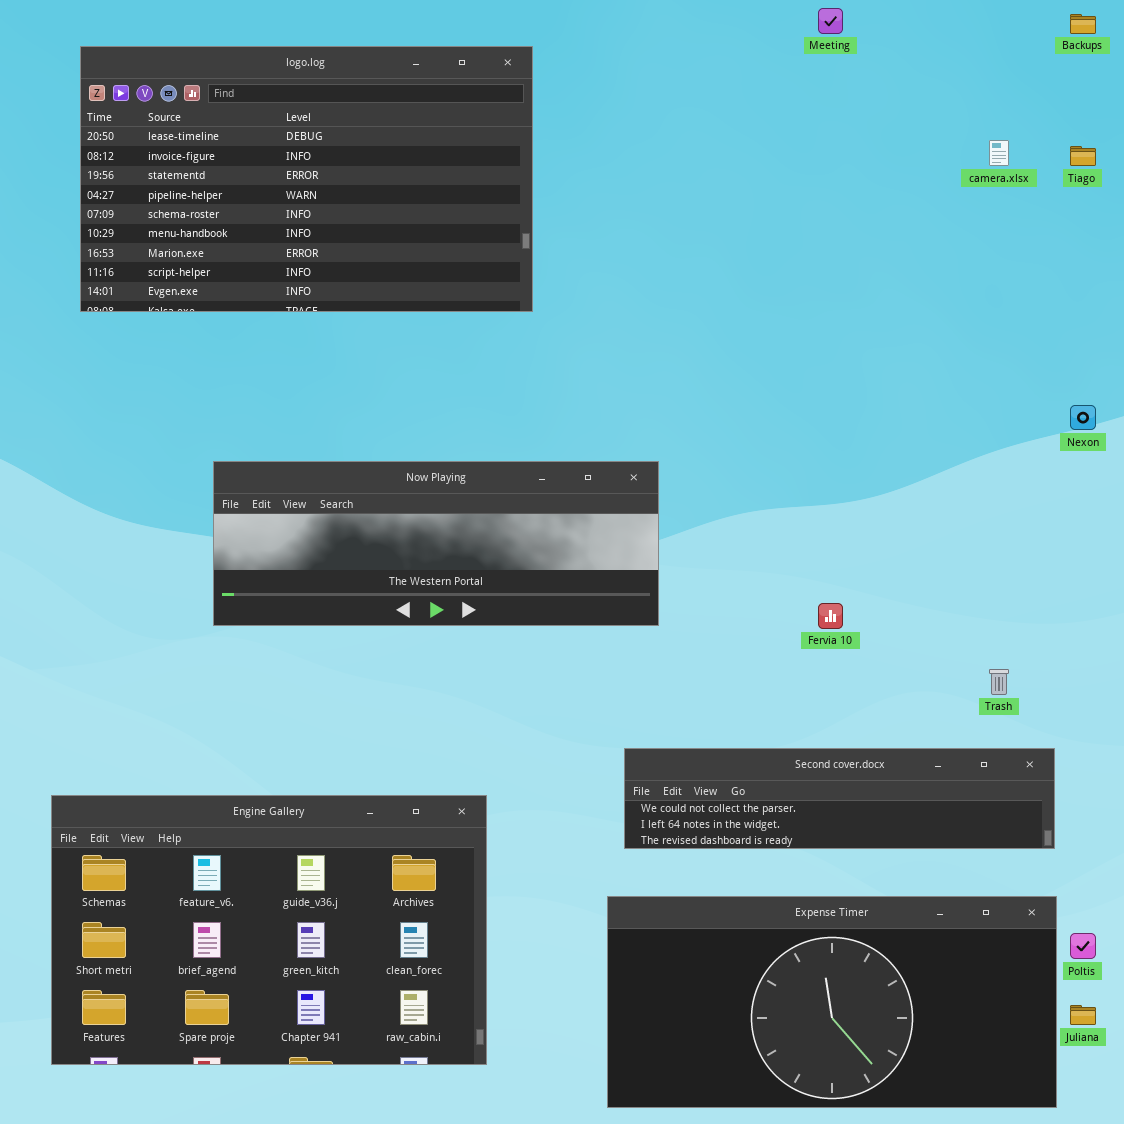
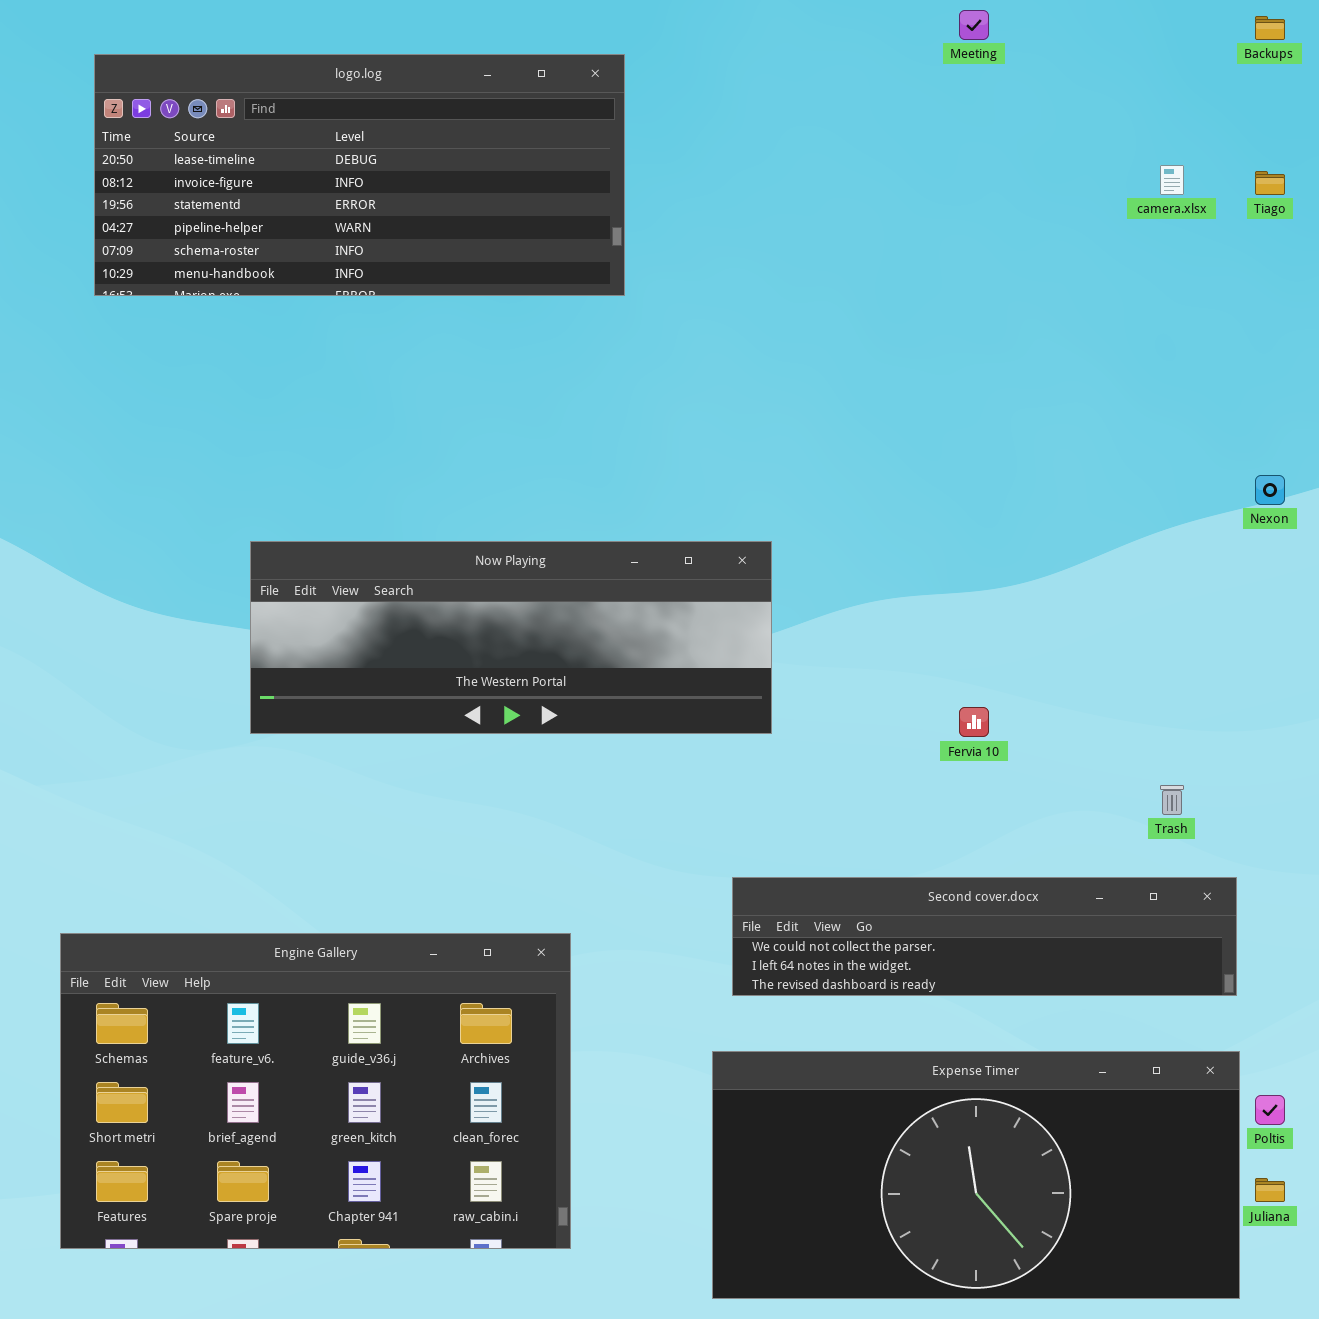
logo.log: [80,46,533,312] -> [94,54,625,296], resized

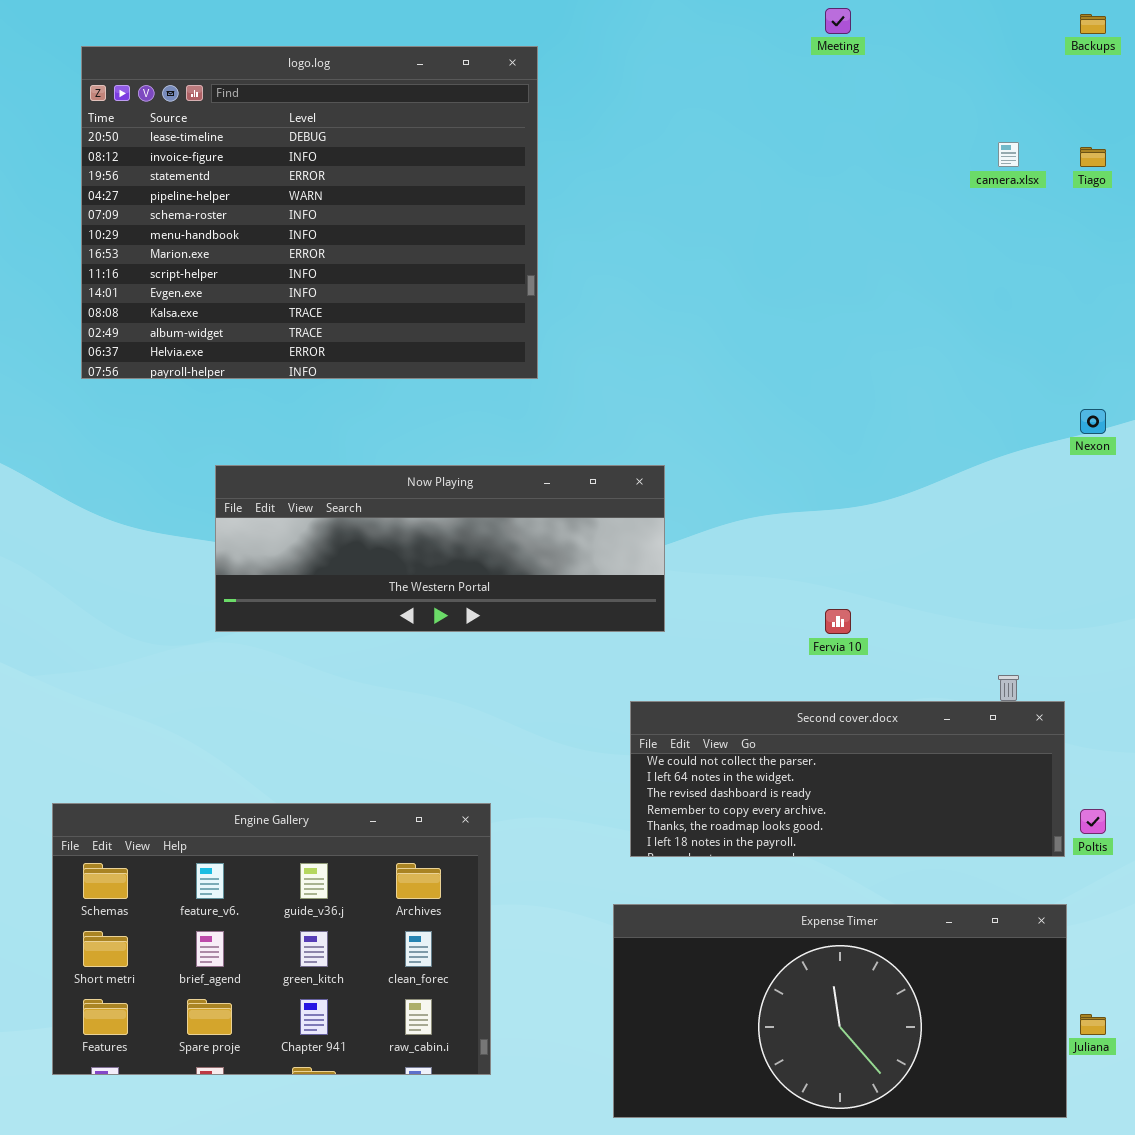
logo.log: [94,54,625,296] -> [81,46,538,379], resized
Second cover.docx: [732,877,1237,996] -> [630,701,1065,857], resized
Poltis: [1255,1095,1285,1125] -> [1080,809,1106,834], moved

